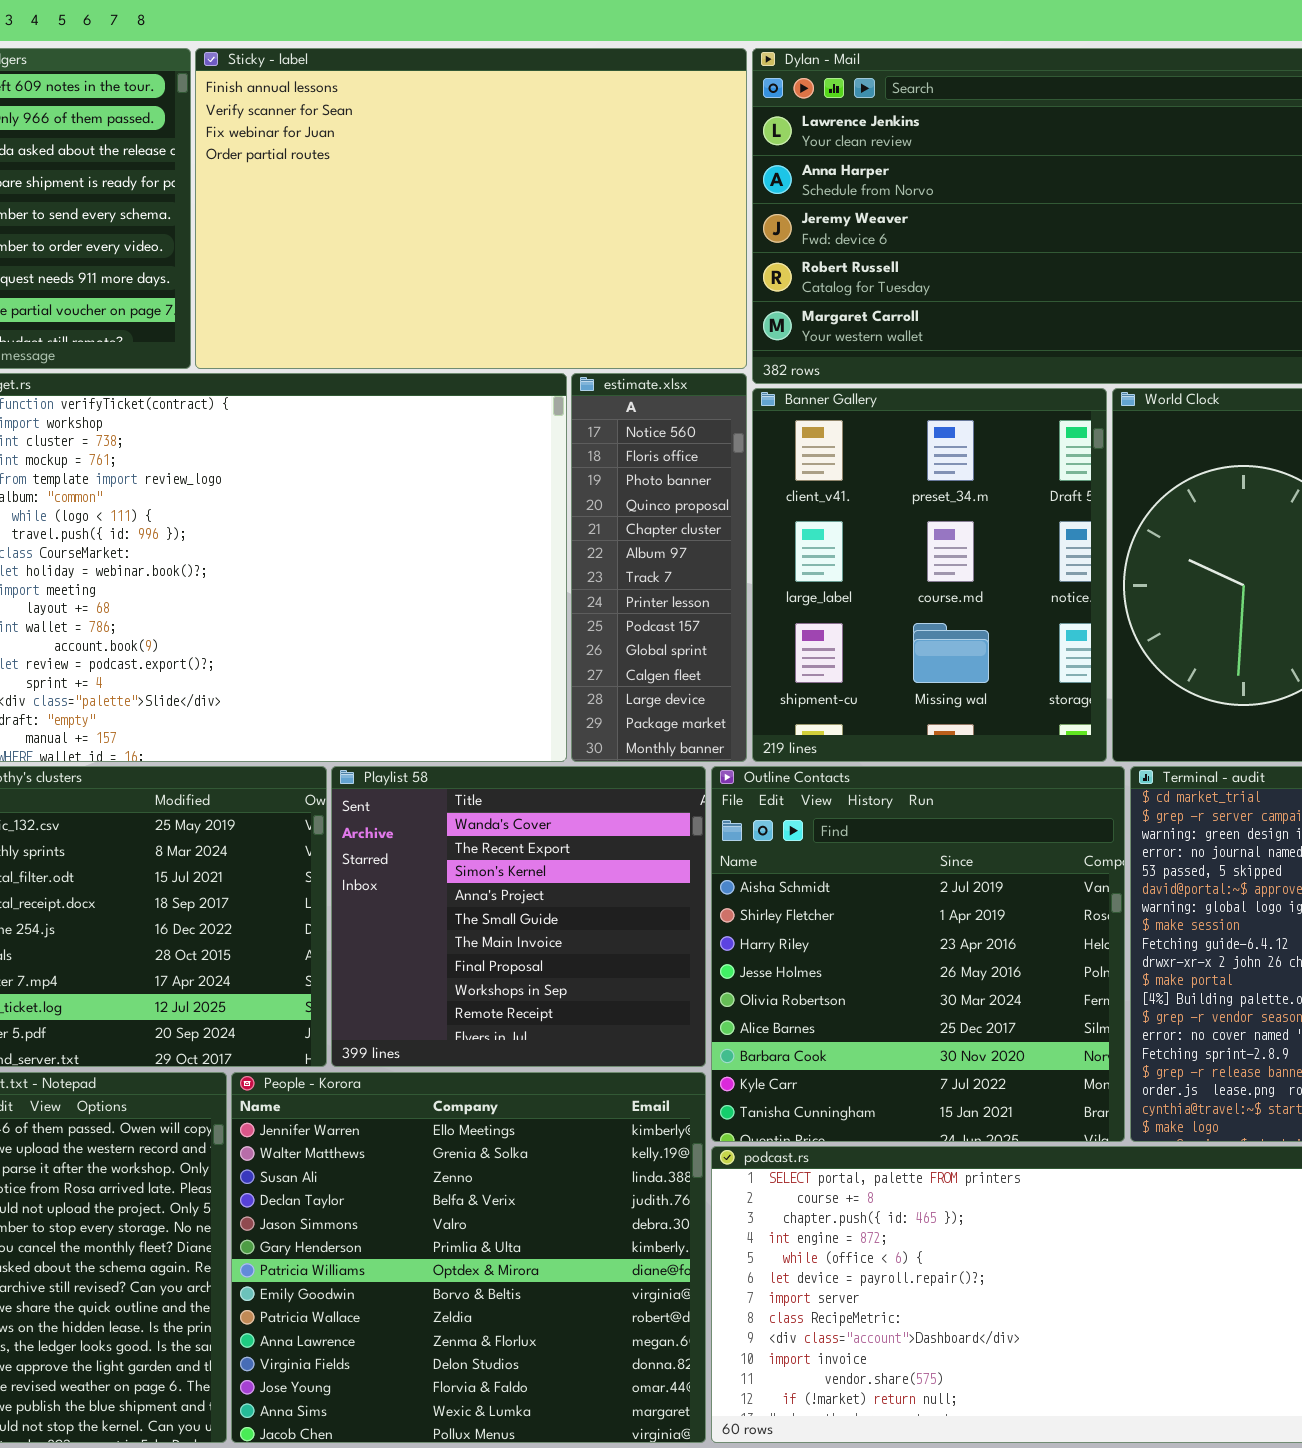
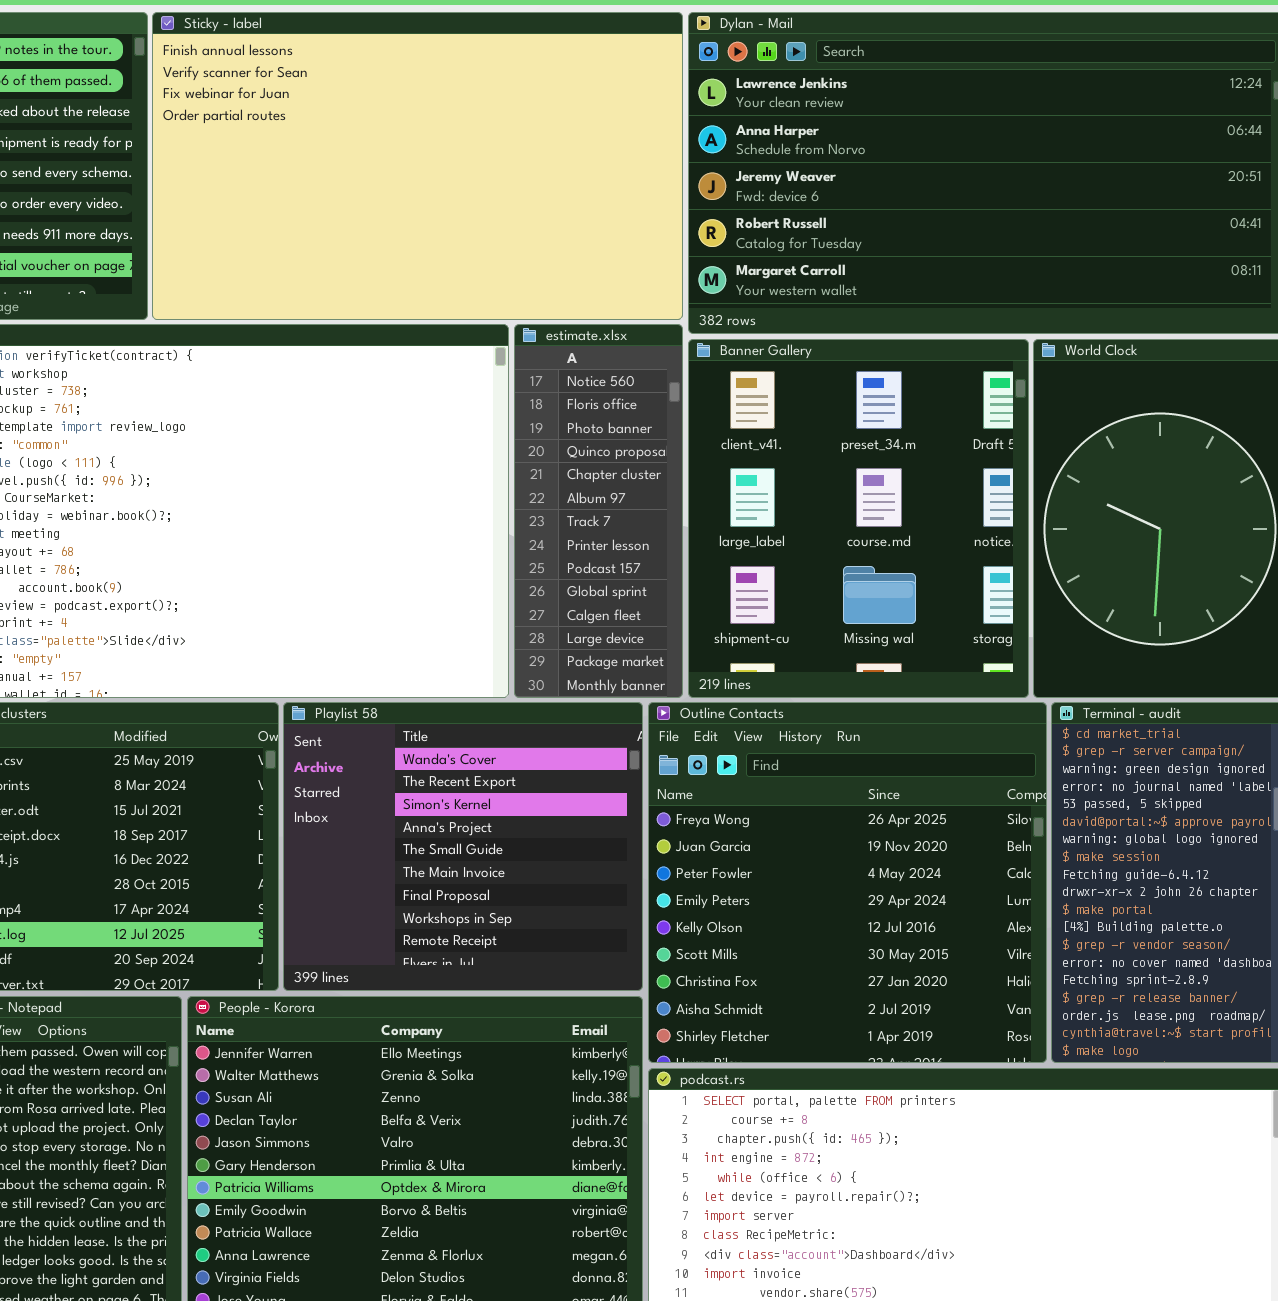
Outline Contacts: [711,766,1125,1142] -> [648,702,1047,1063], scrolled up 7 rows

